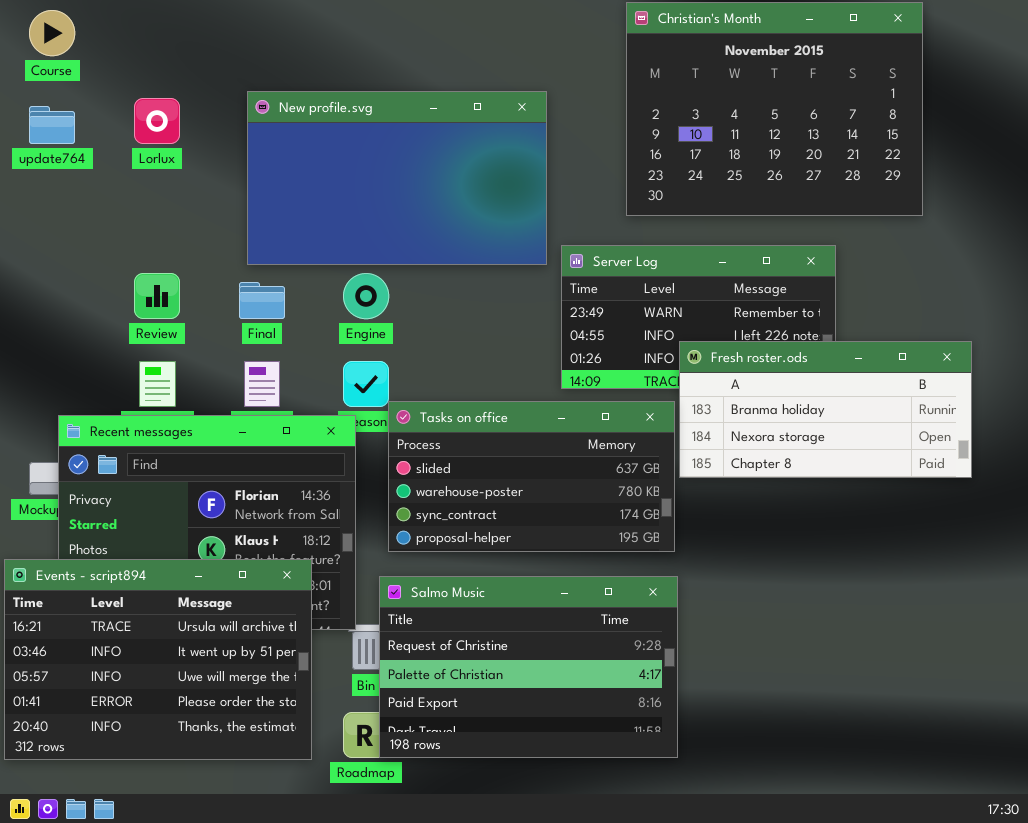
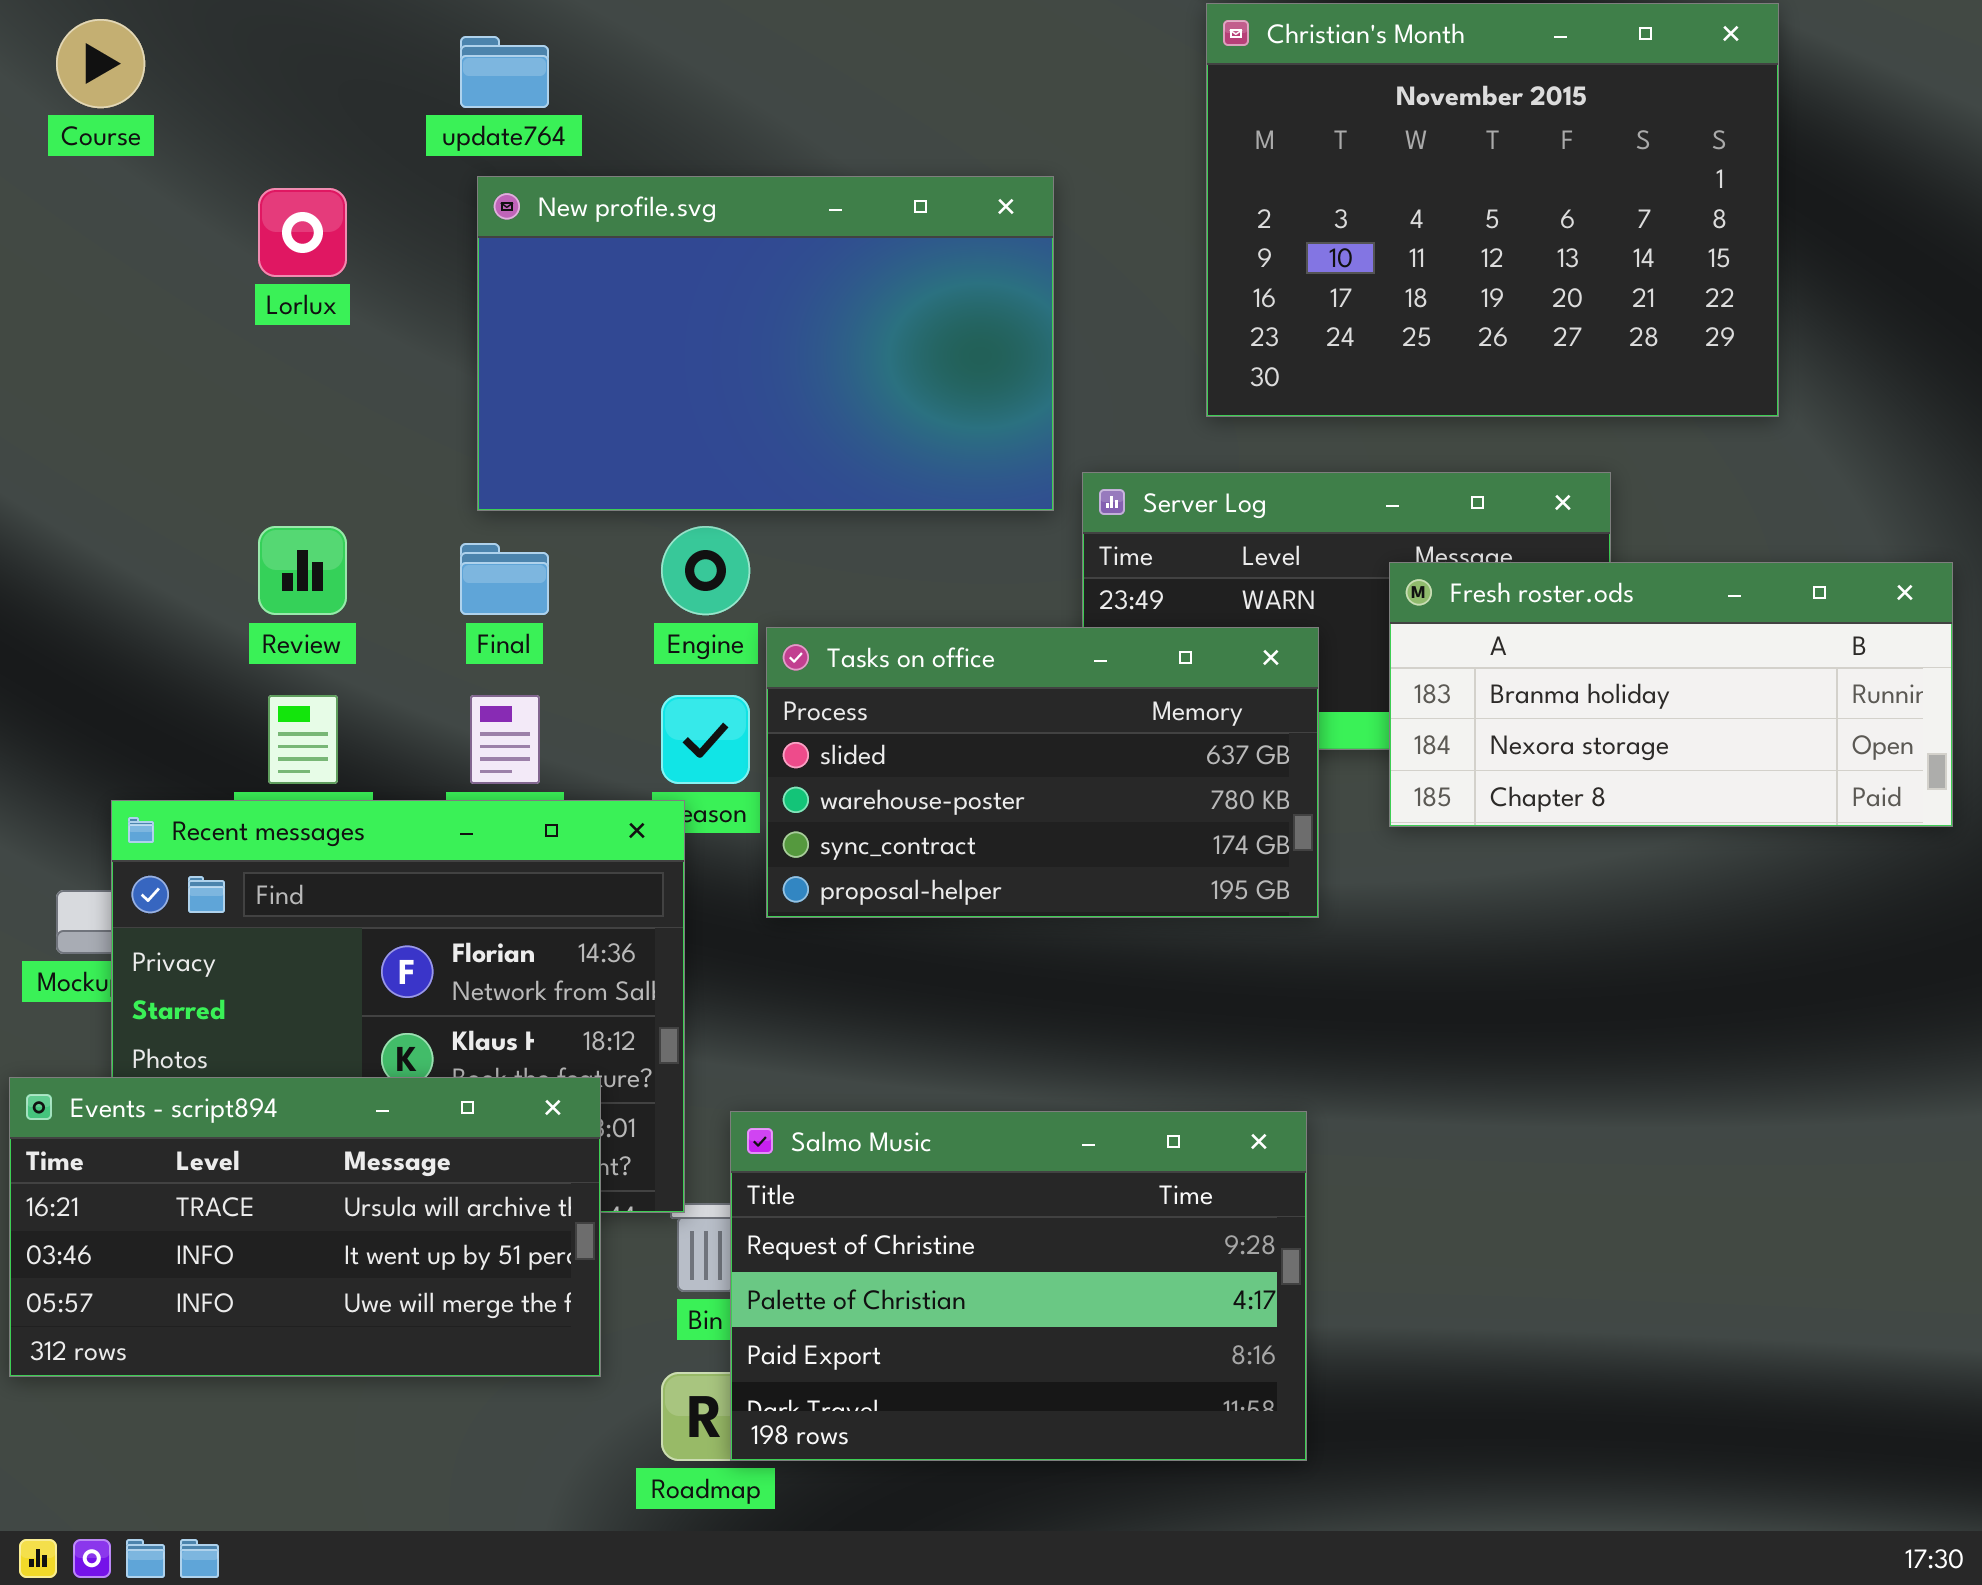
update764: [29,106,75,144] -> [460,36,549,108], moved
Fresh roster.ods: [679,341,972,478] -> [1389,562,1953,827], moved
Tasks on office: [388,401,675,552] -> [766,627,1319,918], moved
Events - script894: [4,559,312,760] -> [9,1077,601,1377], resized

